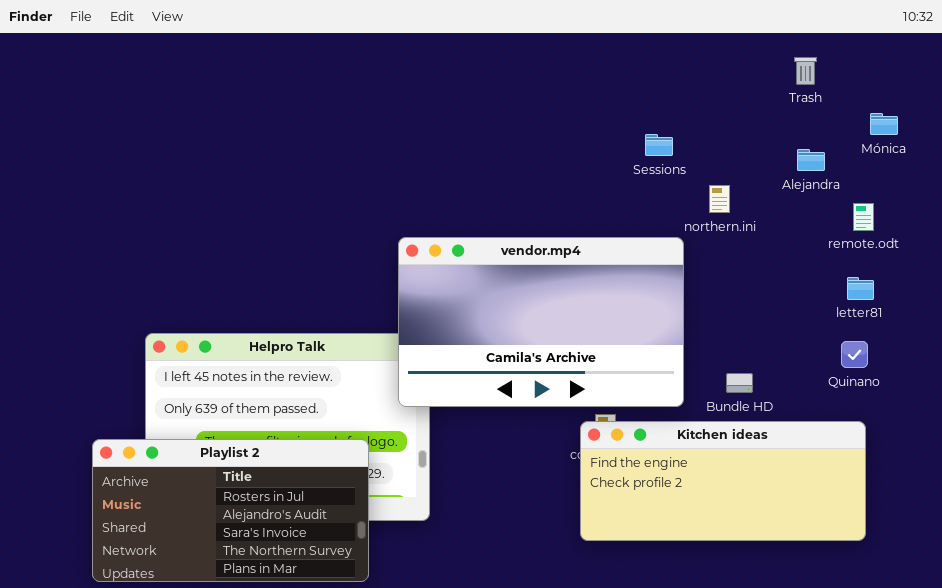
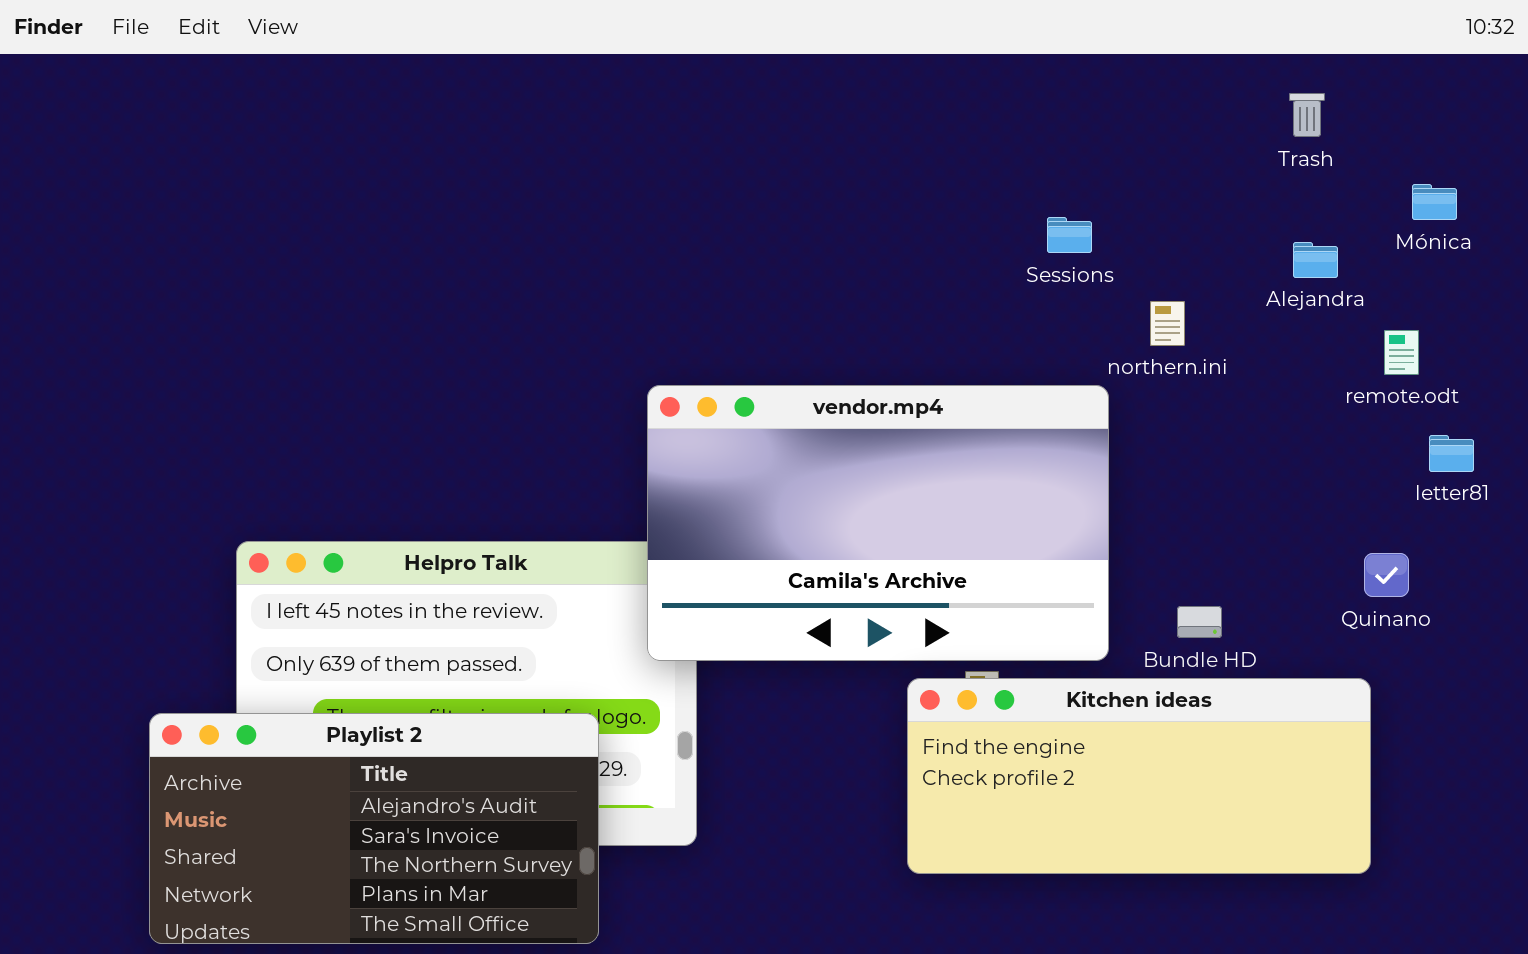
letter81: [847,277,874,300] -> [1429,435,1474,472], moved
Kitchen ideas: [580,421,866,541] -> [907,678,1371,874], moved
Playlist 2: [92,439,369,582] -> [149,713,599,944], scrolled down 1 row

